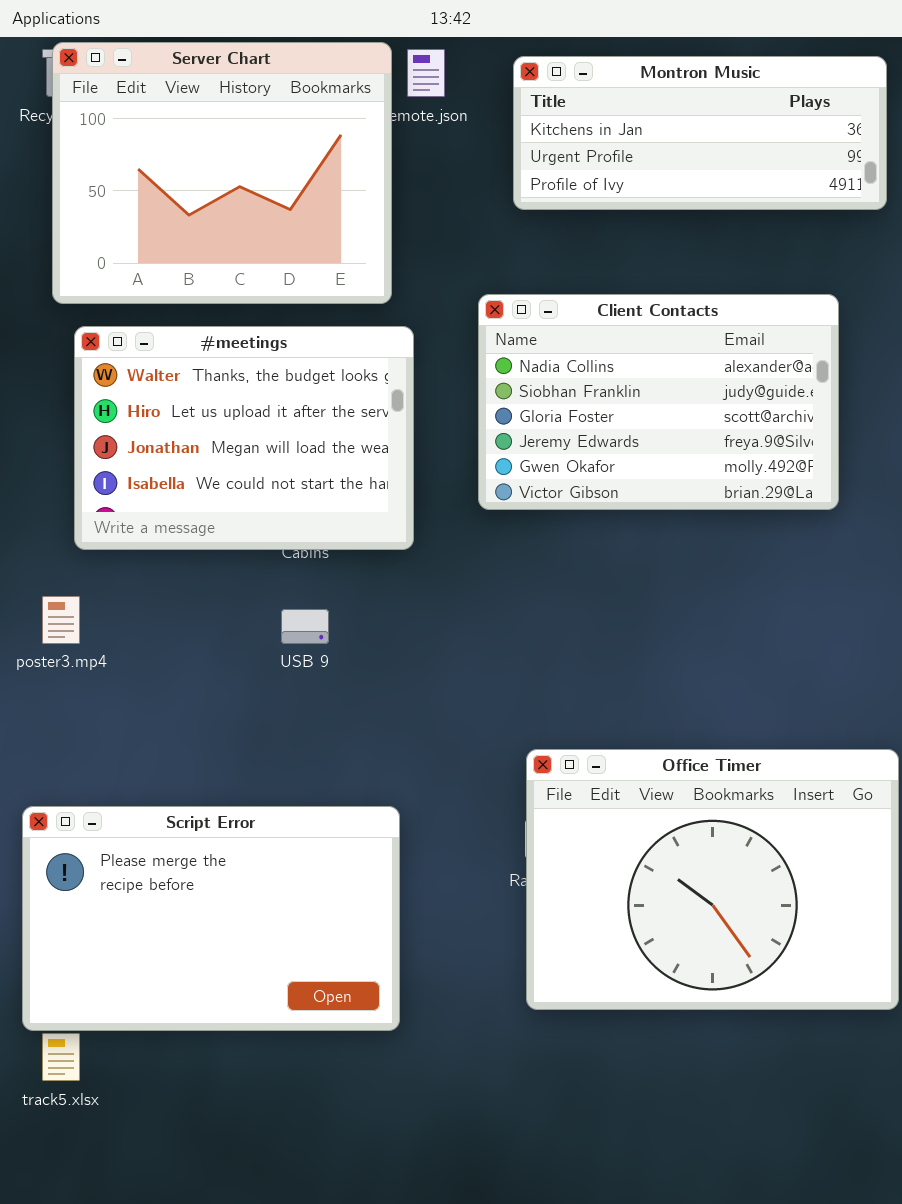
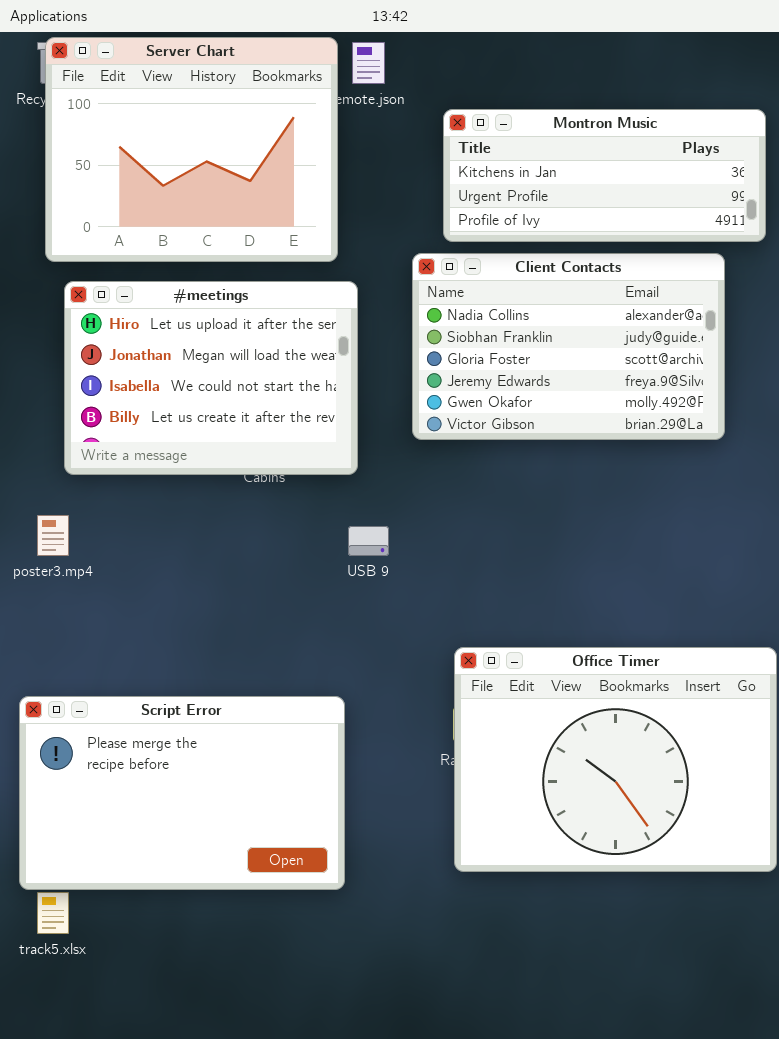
Montron Music: [513,56,887,210] -> [443,109,766,242], moved
#meetings: [74,326,414,550] -> [64,281,358,475], scrolled down 1 row
USB 9: [281,609,329,644] -> [348,526,389,556], moved

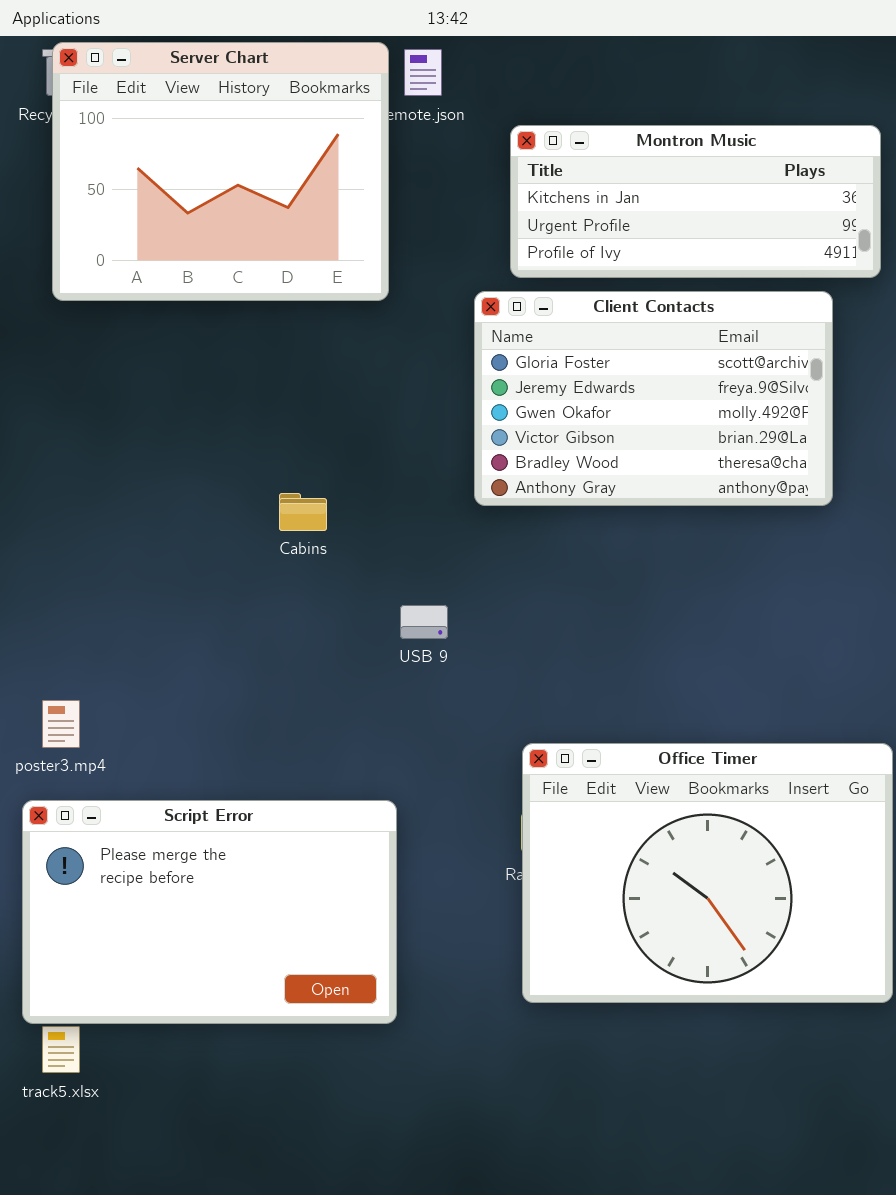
Client Contacts: [412,253,725,440] -> [474,291,833,506], scrolled down 2 rows
#meetings: [64,281,358,475] -> none, closed
poster3.mp4: [37,515,69,556] -> [42,700,80,748], moved

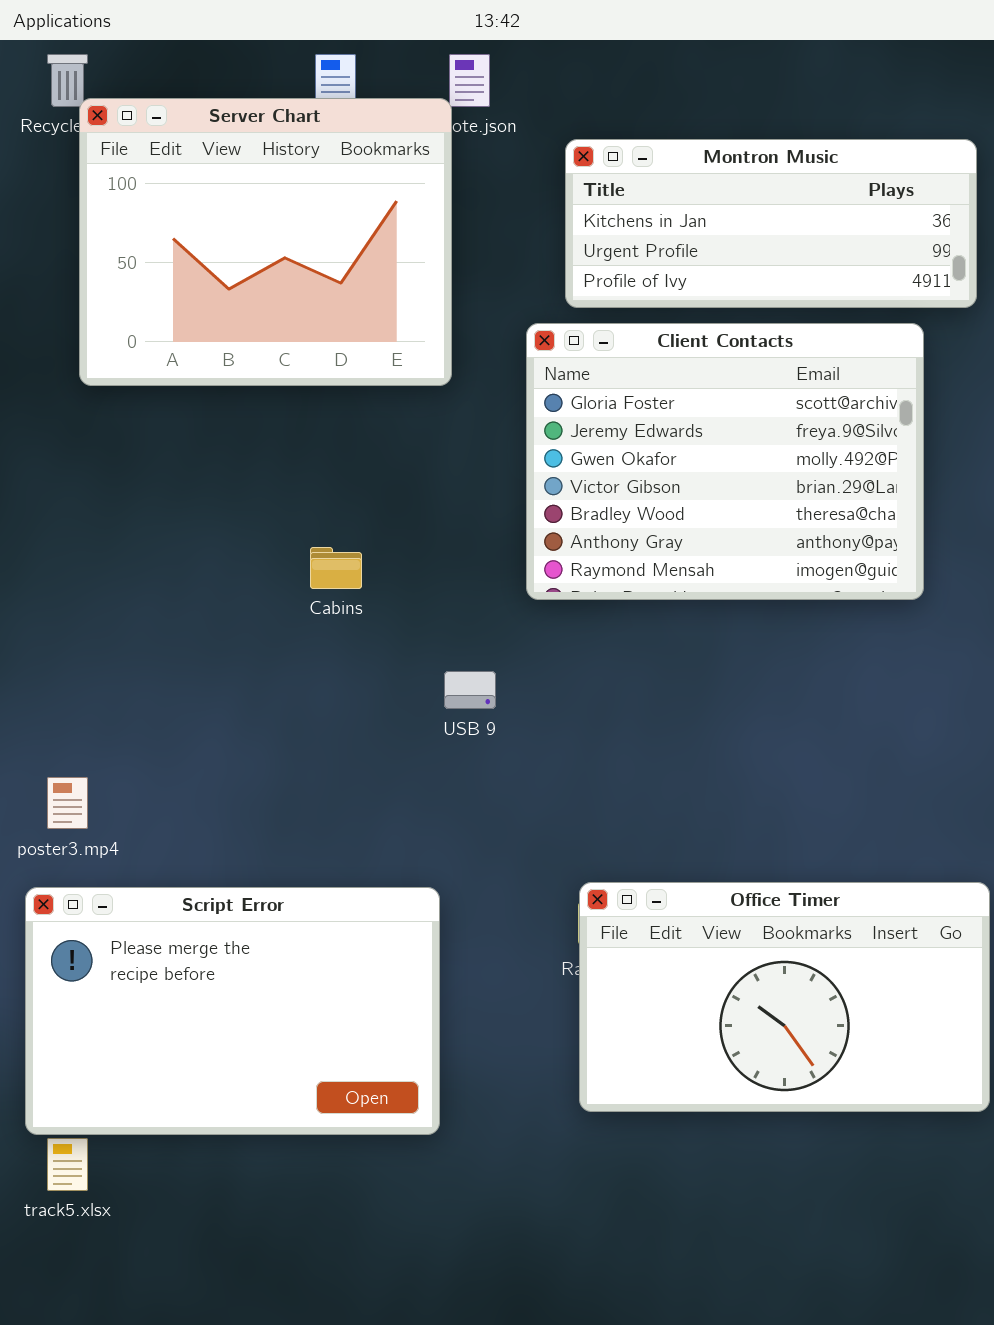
Server Chart: [52,42,389,301] -> [79,98,452,386], moved
Client Contacts: [474,291,833,506] -> [526,323,924,600], resized
Office Timer: [522,743,893,1003] -> [579,882,990,1112], resized

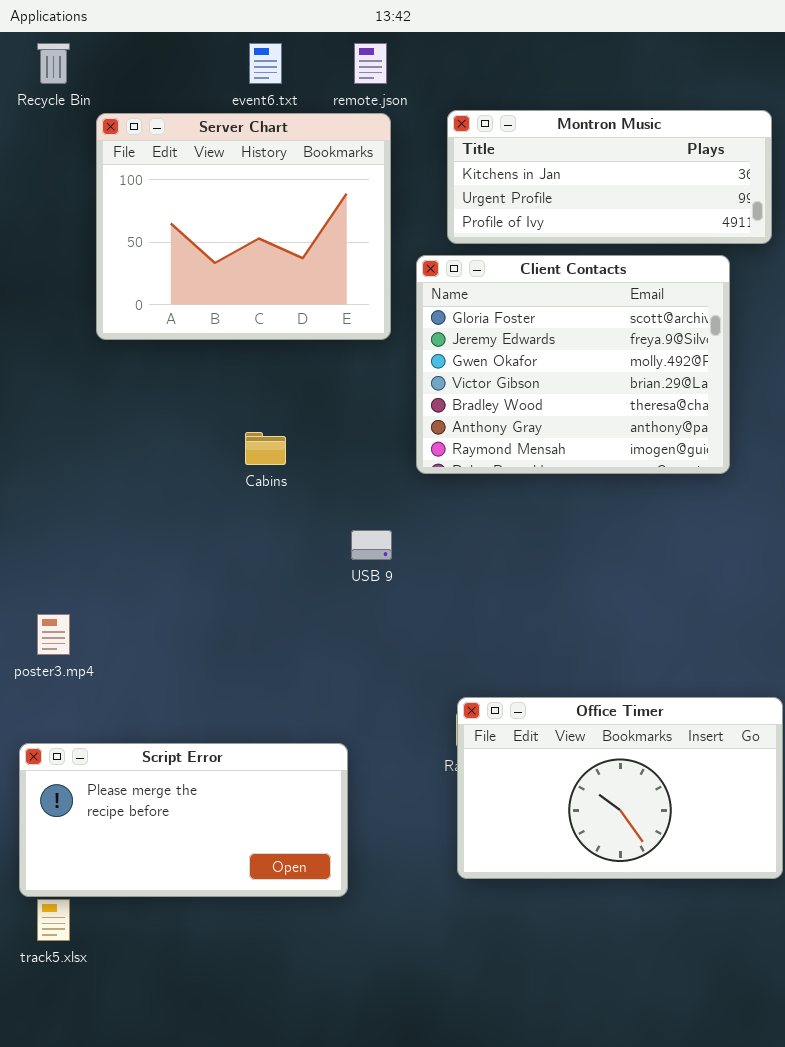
Server Chart: [79,98,452,386] -> [96,113,391,340], moved
Script Error: [25,887,440,1135] -> [19,743,348,897], resized

